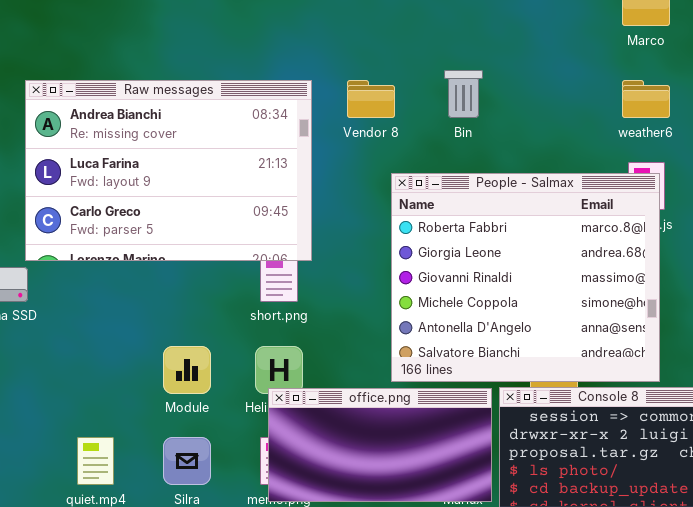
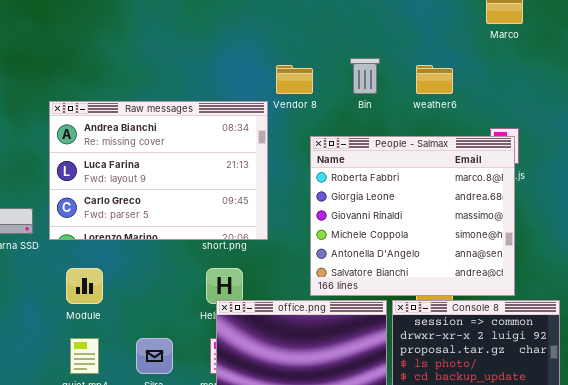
Raw messages: [25,80,312,261] -> [49,101,268,240], moved
weather6: [622,80,670,118] -> [416,65,453,94], moved
Module: [163,346,211,394] -> [66,268,103,304], moved

